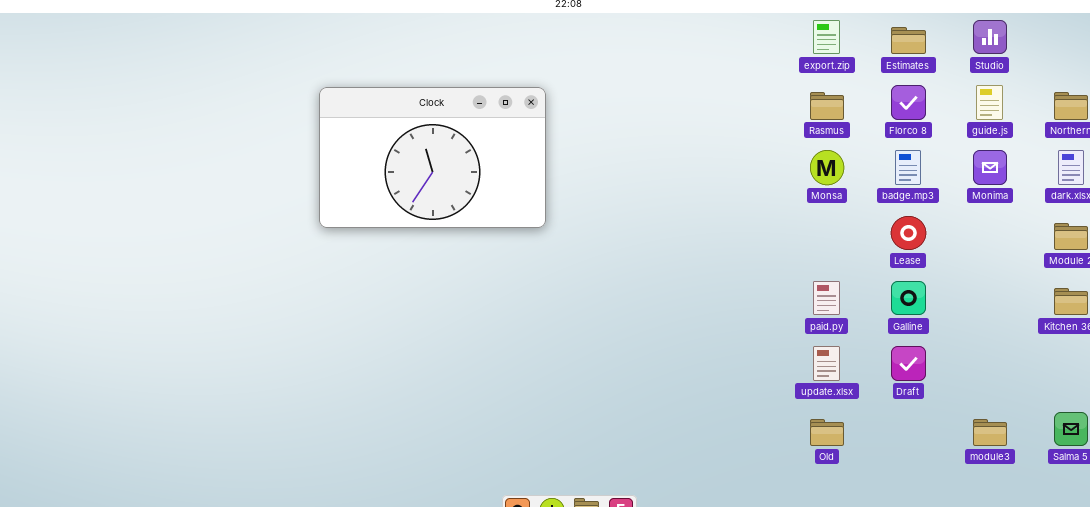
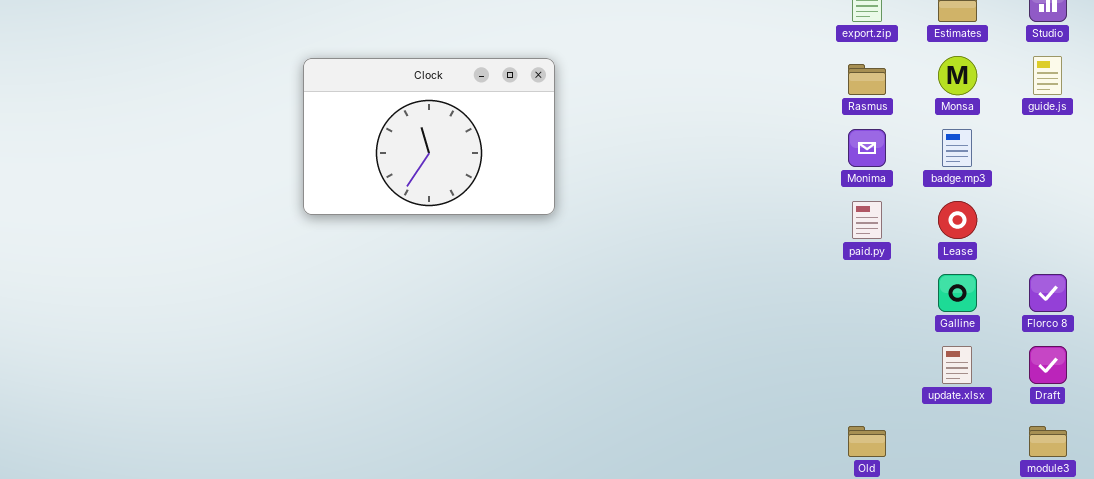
Florco 8: [891,85,926,120] -> [1029,274,1067,312], moved
Monsa: [810,150,844,185] -> [938,56,977,95], moved
Monima: [973,150,1007,185] -> [848,129,886,167], moved
paid.py: [813,281,840,315] -> [852,201,882,239], moved
update.xlsx: [813,346,840,381] -> [942,346,972,384], moved
Draft: [891,346,926,381] -> [1029,346,1067,384], moved

